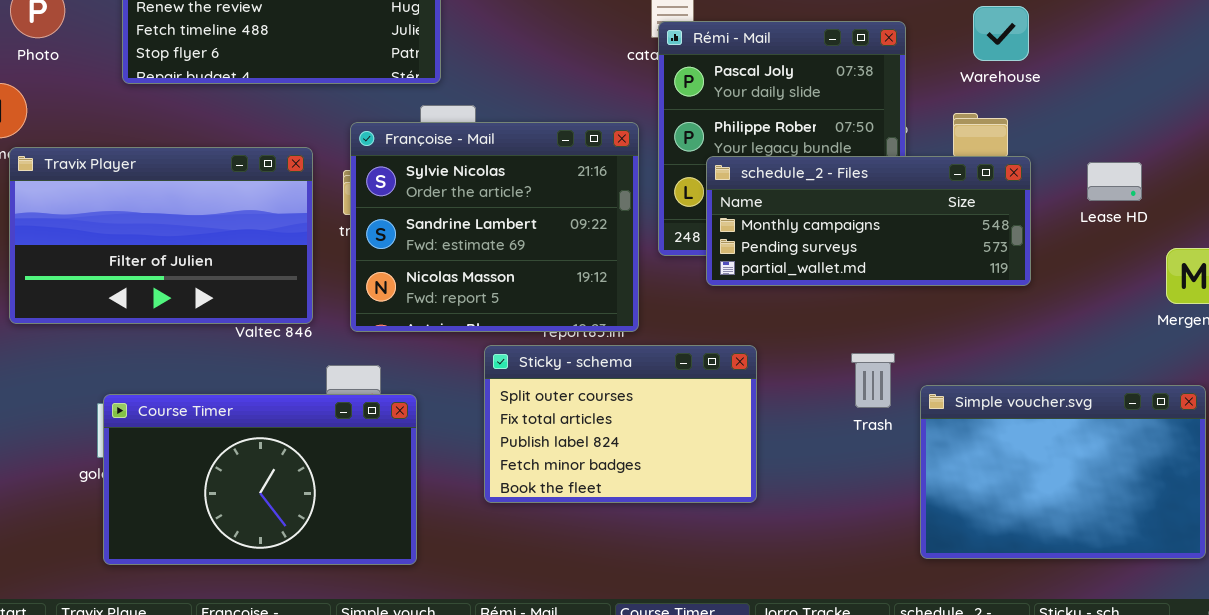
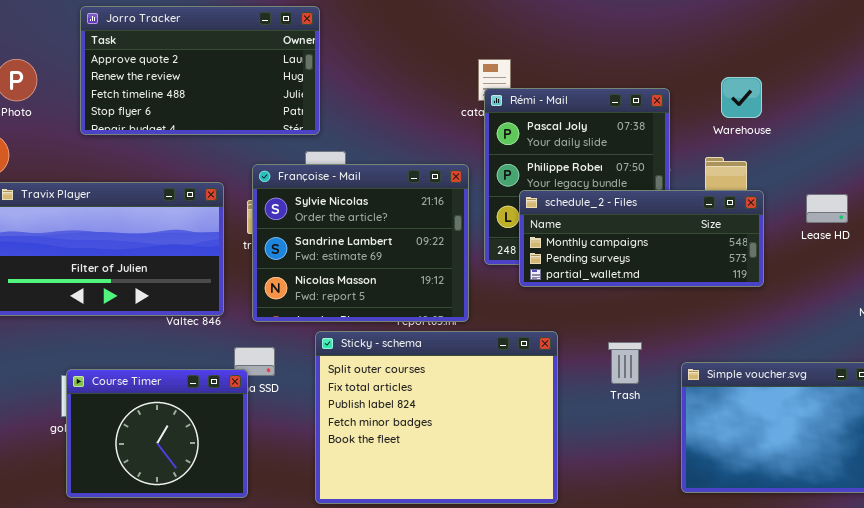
Sticky - schema: [484,345,757,503] -> [315,331,558,504], resized
Trash: [851,353,895,408] -> [608,342,642,384], moved
Course Timer: [103,394,417,565] -> [66,369,248,498], resized

